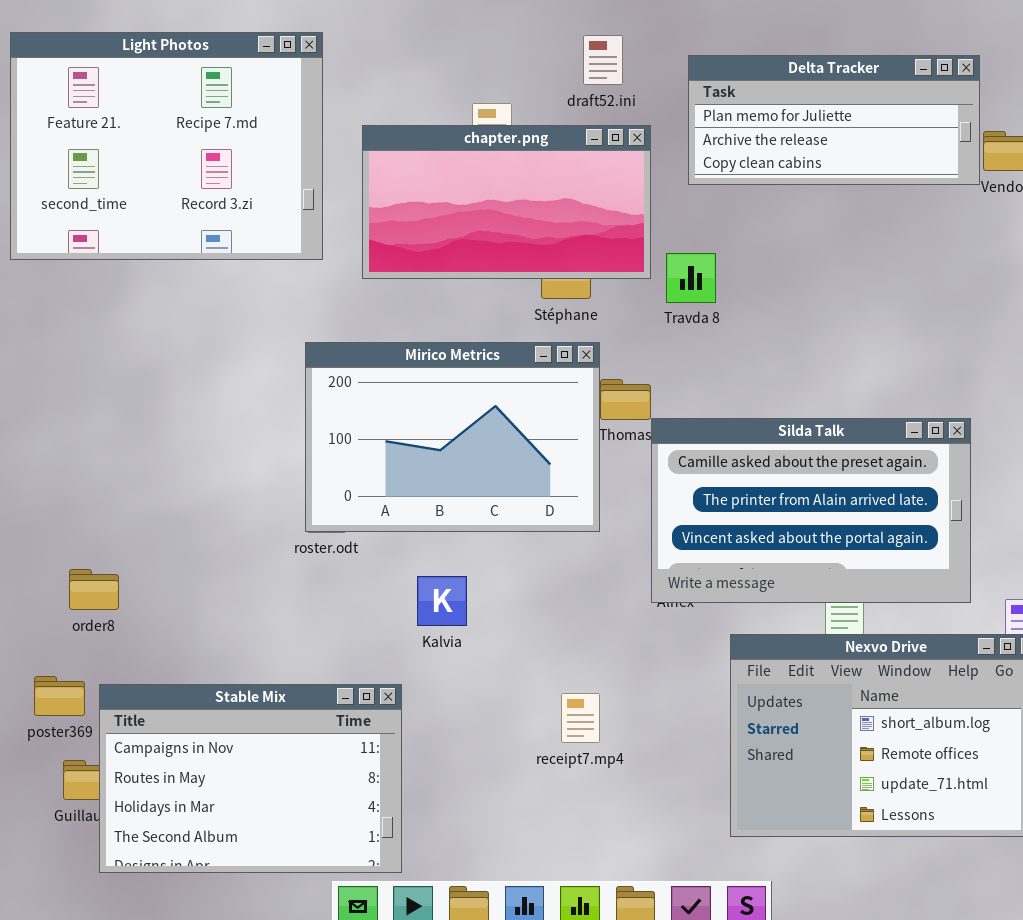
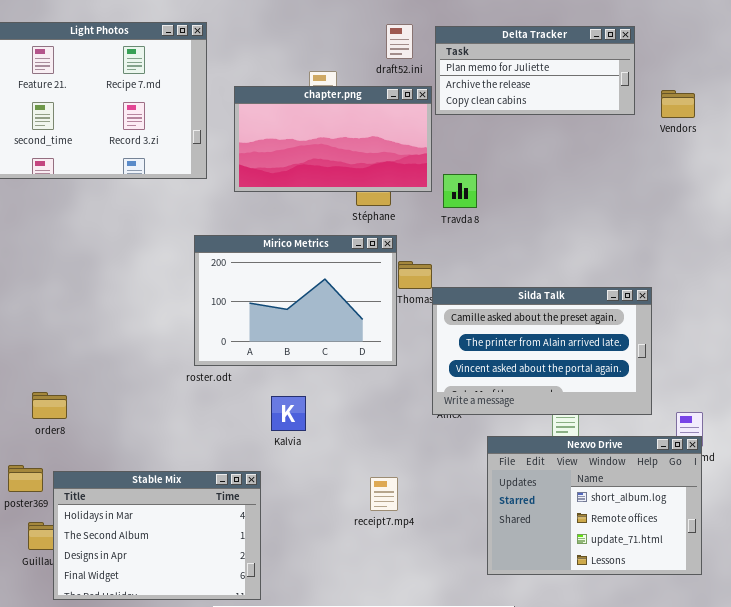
Delta Tracker: [688,55,980,185] -> [435,26,635,115], moved
Stable Mix: [99,684,402,873] -> [53,471,261,600], scrolled down 2 rows

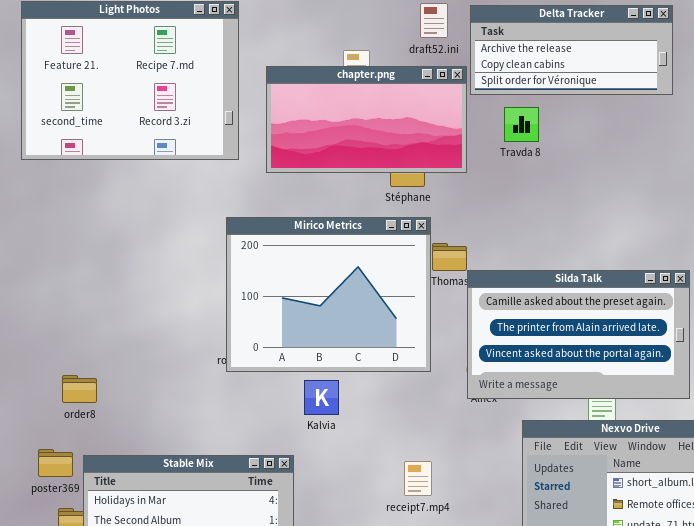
Delta Tracker: [435,26,635,115] -> [470,5,673,95], scrolled down 1 row
Travda 8: [443,174,477,208] -> [504,107,539,142], moved
Mirico Metrics: [194,235,397,366] -> [226,217,431,372], resized

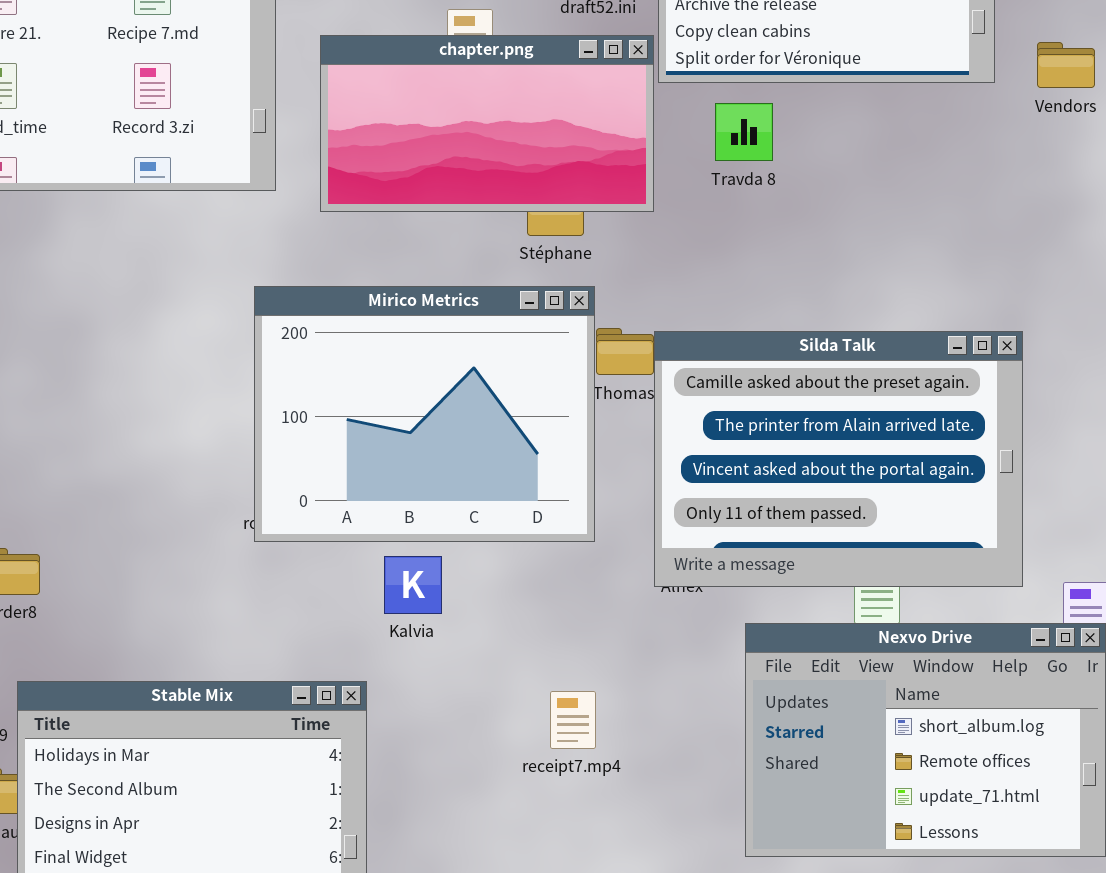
Silda Talk: [467,270,690,399] -> [654,331,1023,587], resized

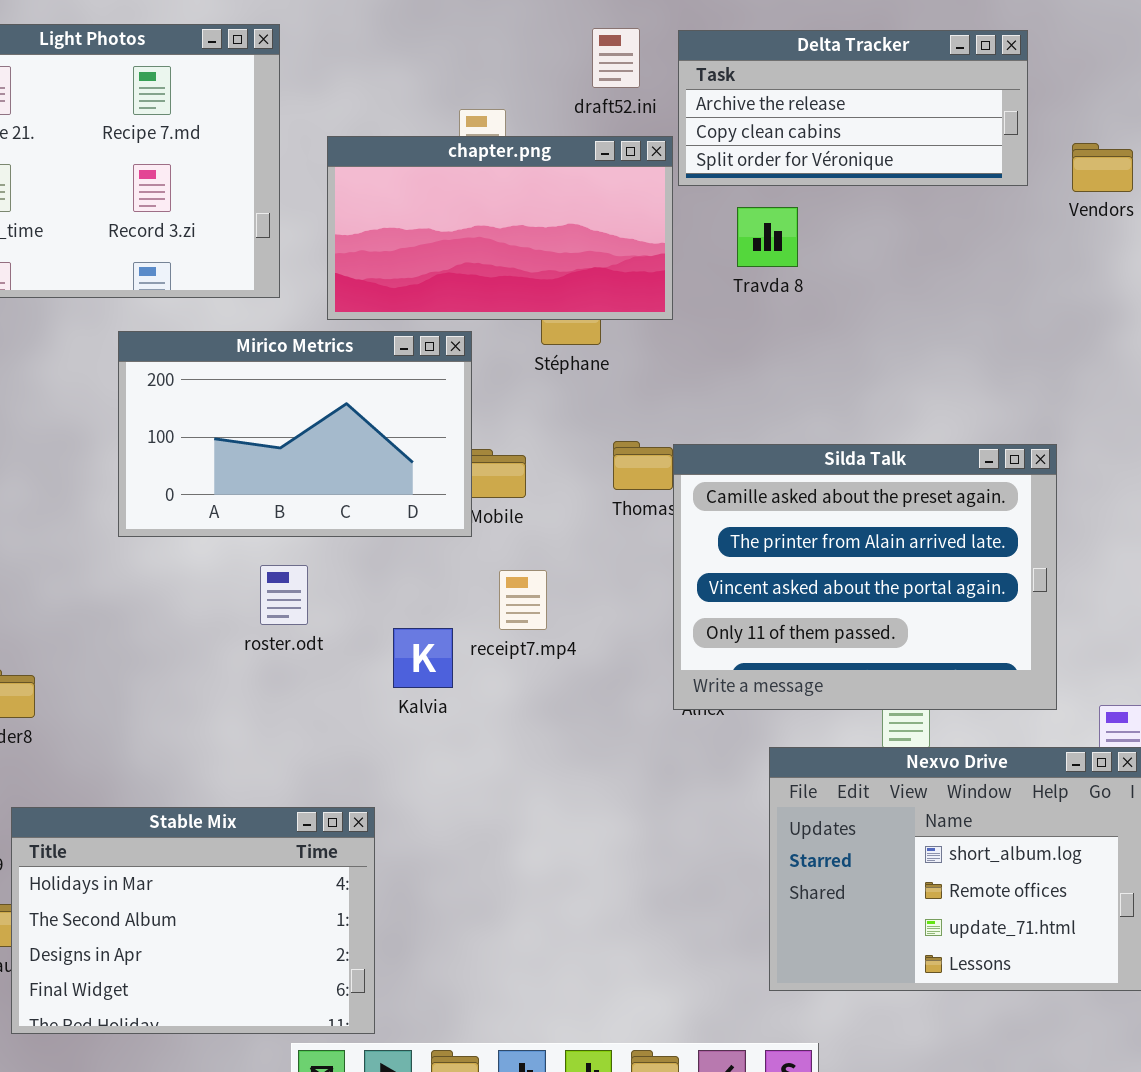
Mirico Metrics: [254,286,595,542] -> [118,331,472,537], moved, resized
Kalvia: [384,556,442,614] -> [393,628,453,688], moved
receipt7.mp4: [550,691,596,749] -> [499,570,547,630], moved

